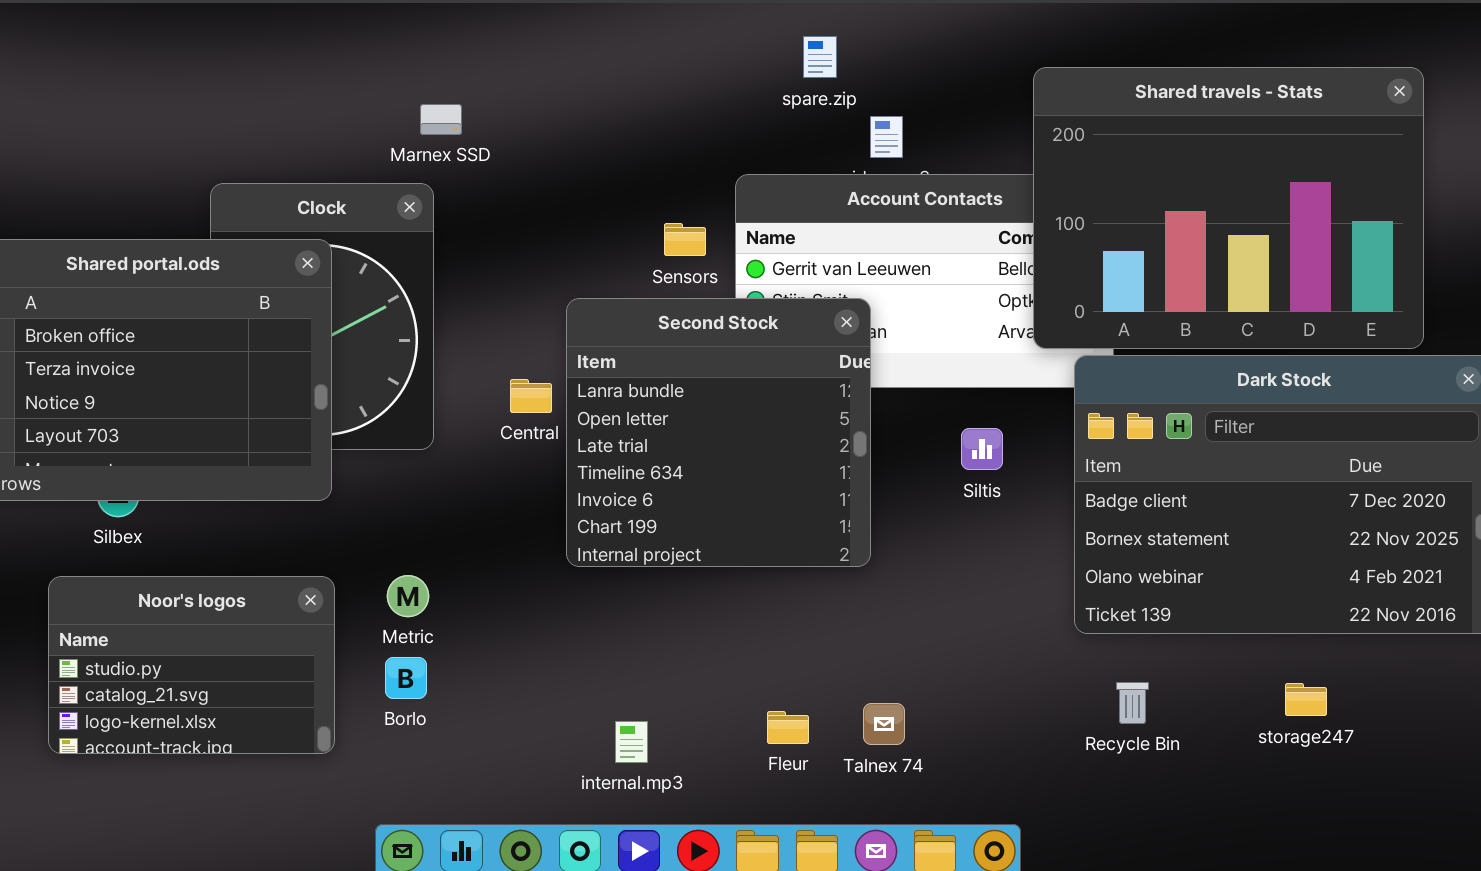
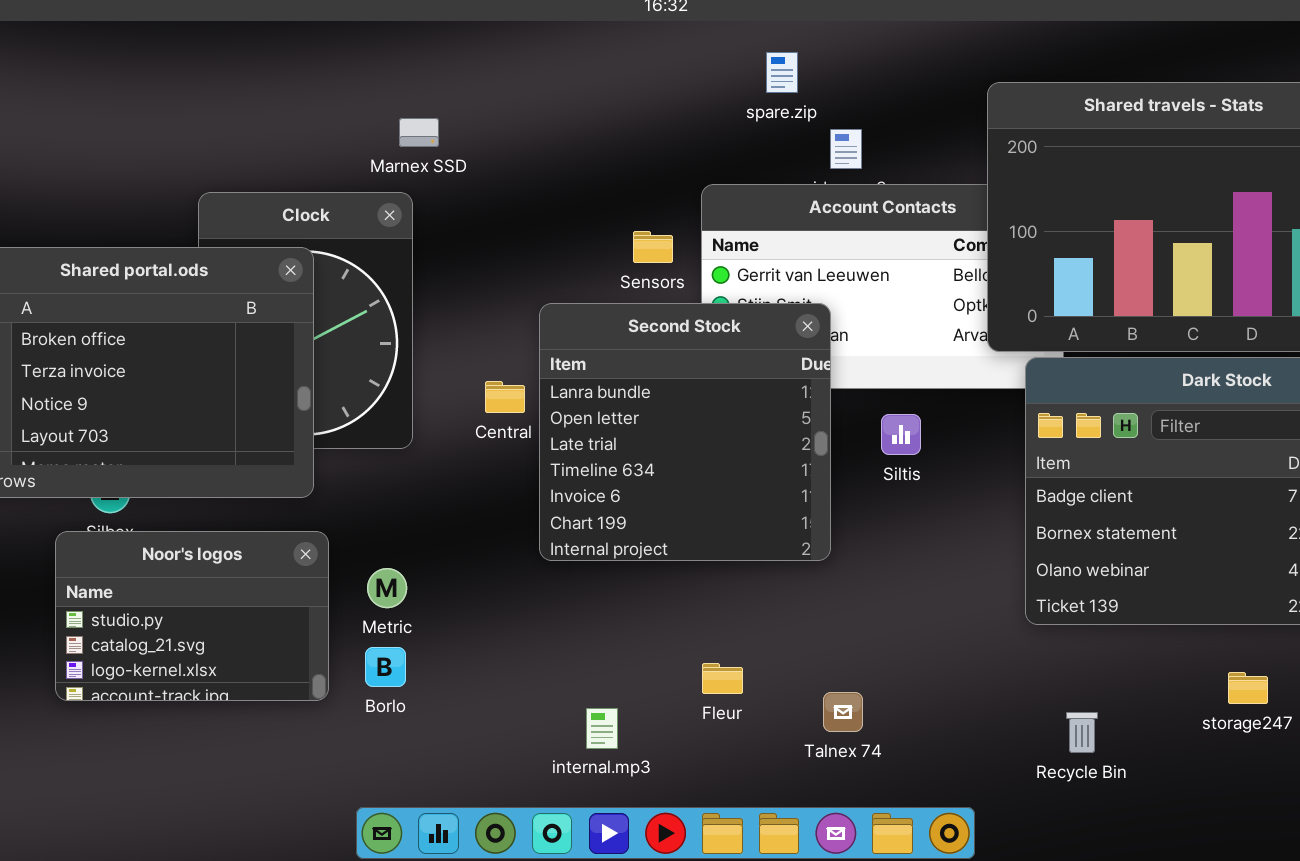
Siltis: [961,428,1003,470] -> [881,414,921,455], moved
Noor's logos: [48,576,335,754] -> [55,531,329,701], moved
Recycle Bin: [1116,682,1149,724] -> [1066,712,1098,753], moved
Fleur: [767,711,809,744] -> [702,663,743,694], moved

